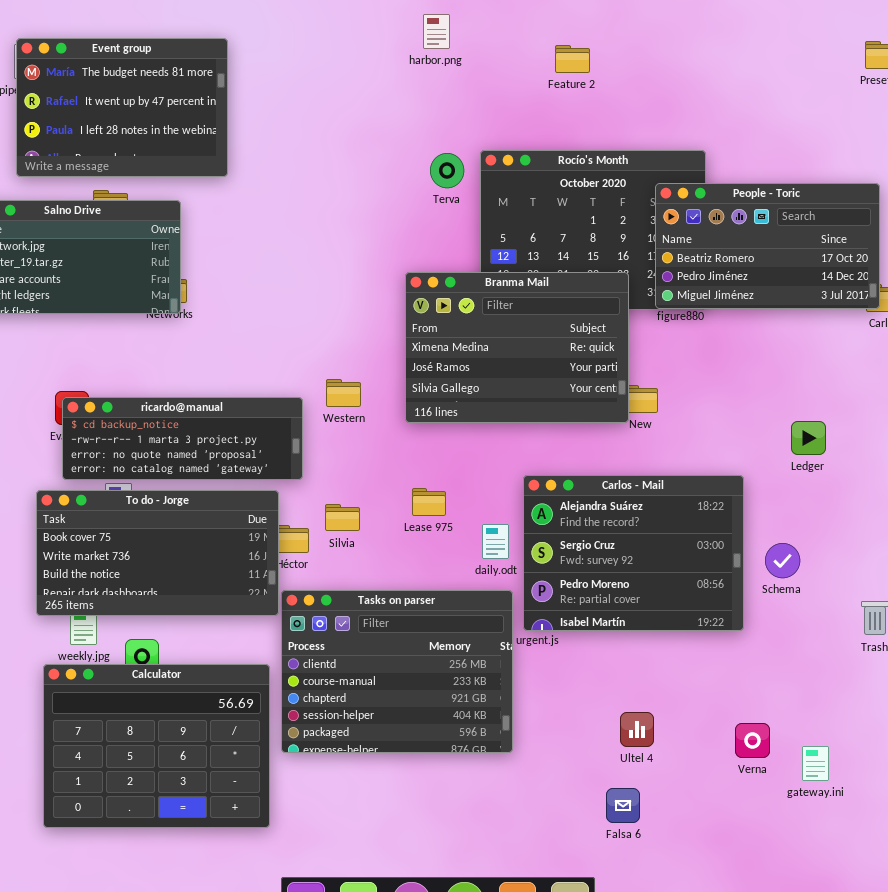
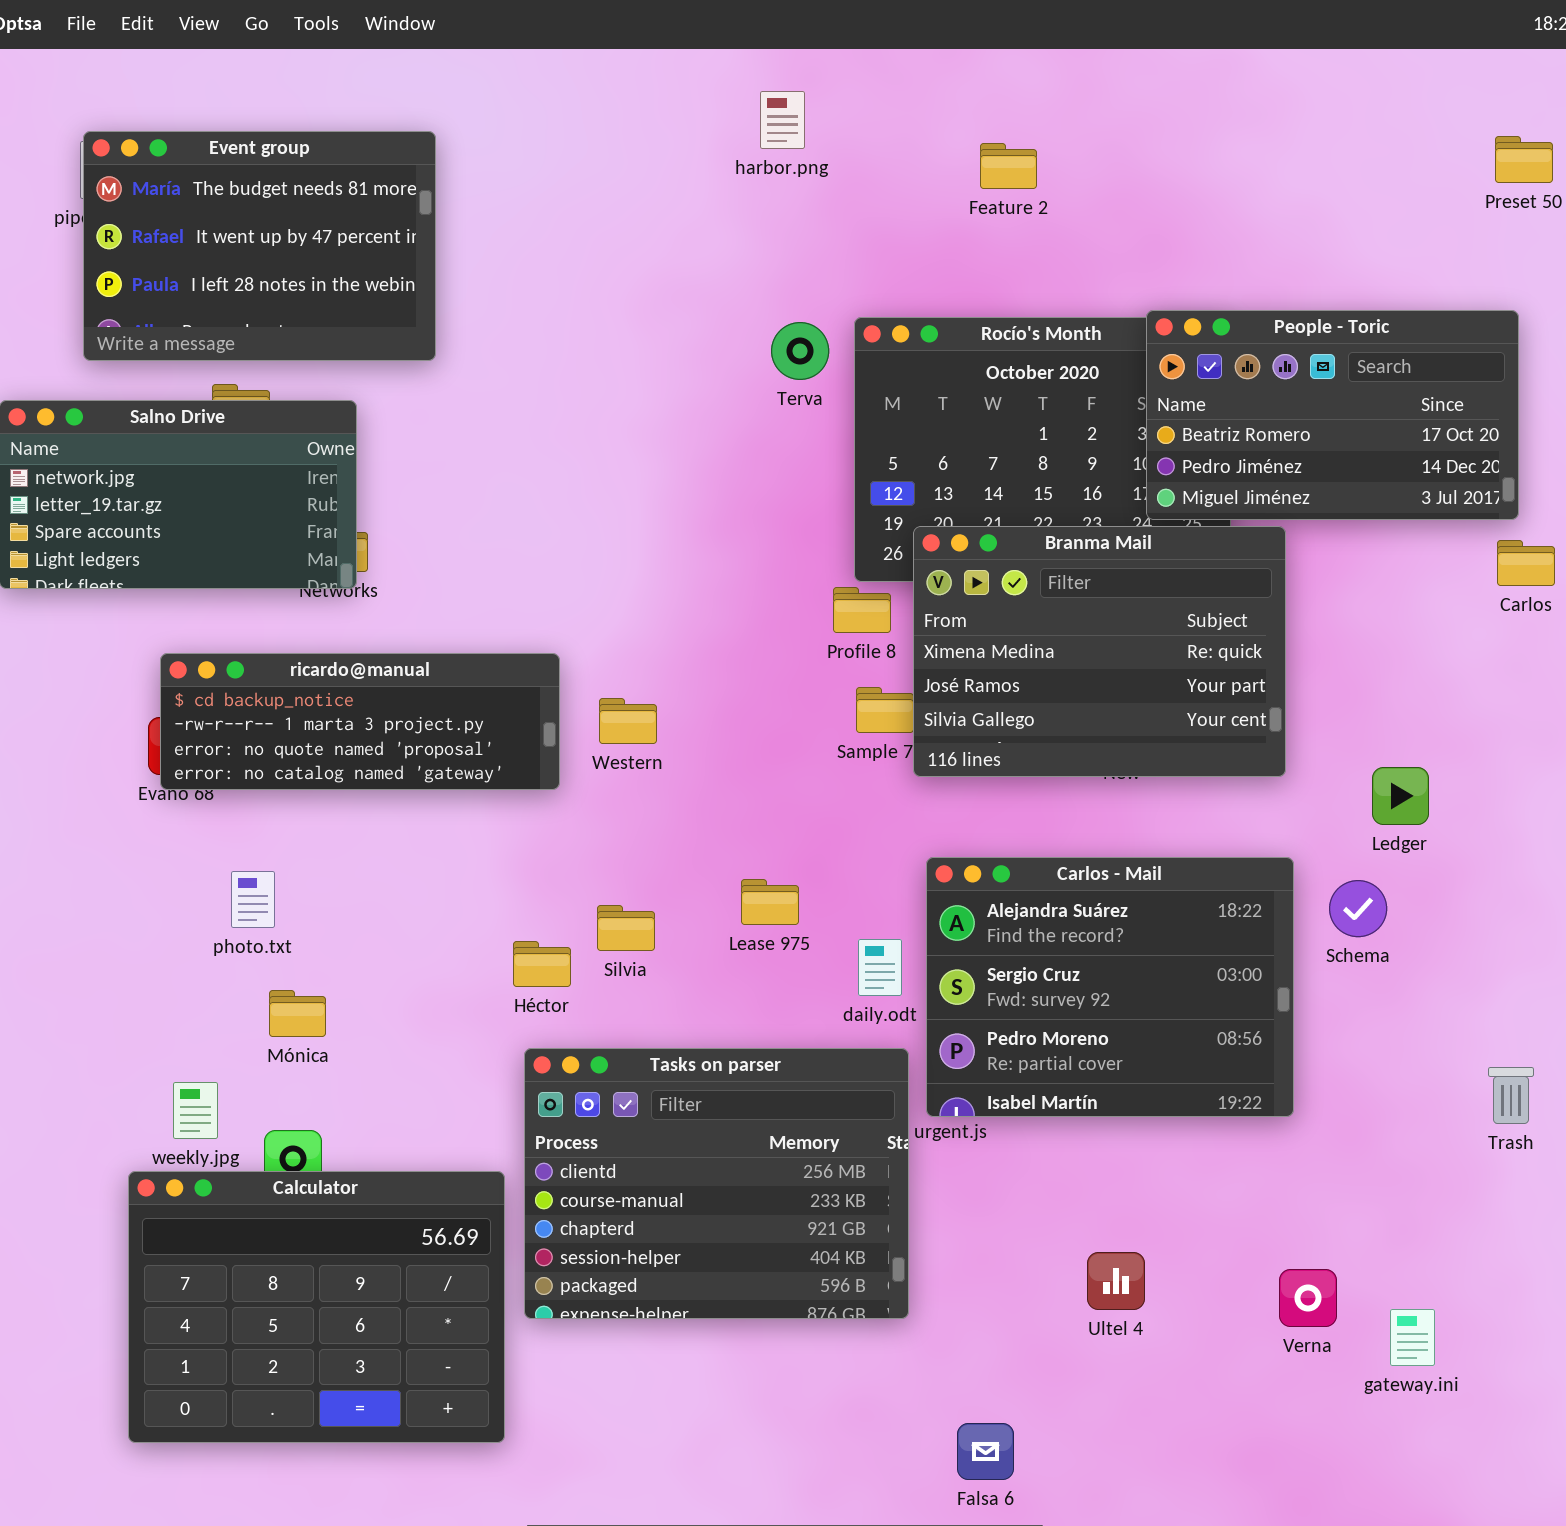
People - Toric: [655,183,880,309] -> [1146,310,1519,520], moved
Branma Mail: [405,272,629,423] -> [913,526,1286,777], moved
ricardo@manual: [62,397,303,480] -> [160,653,560,790], moved
To do - Jorge: [36,490,279,616] -> none, closed
Schema: [765,543,800,578] -> [1329,880,1387,937], moved
Falsa 6: [606,788,640,823] -> [957,1423,1014,1480], moved

